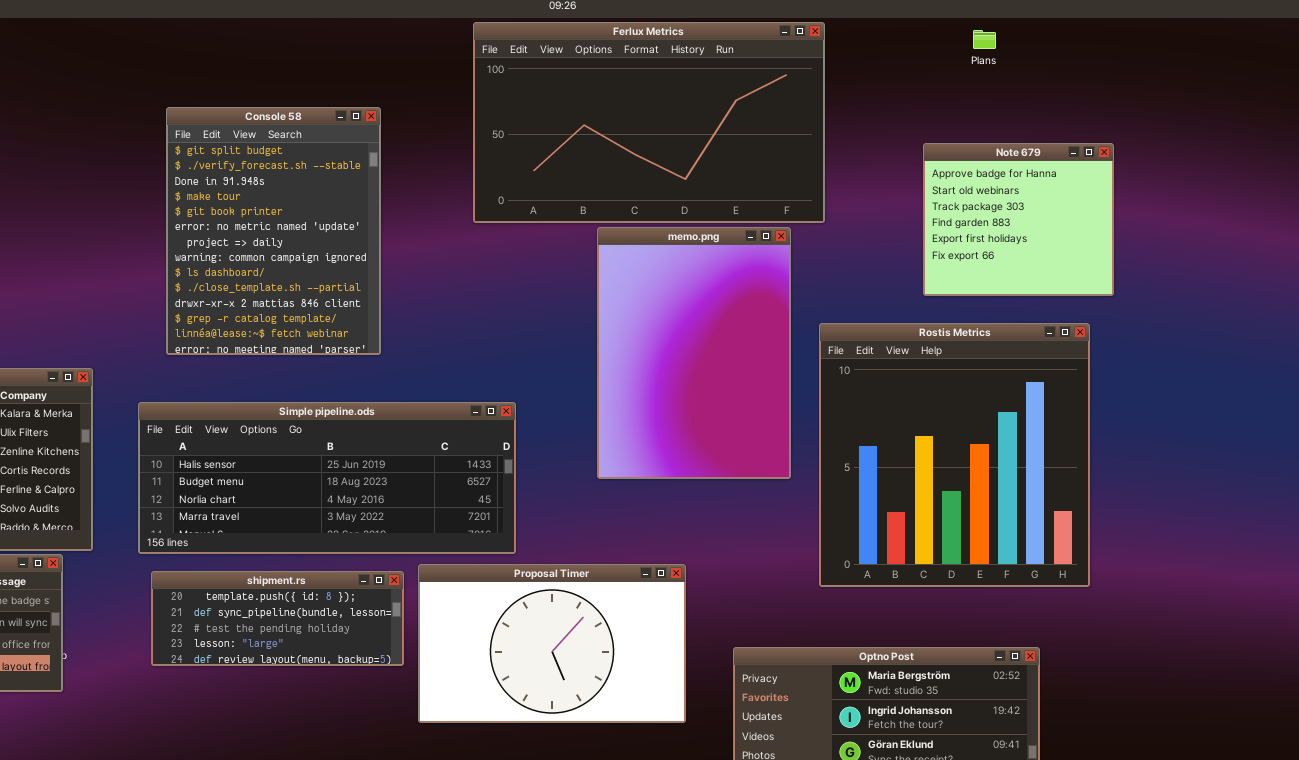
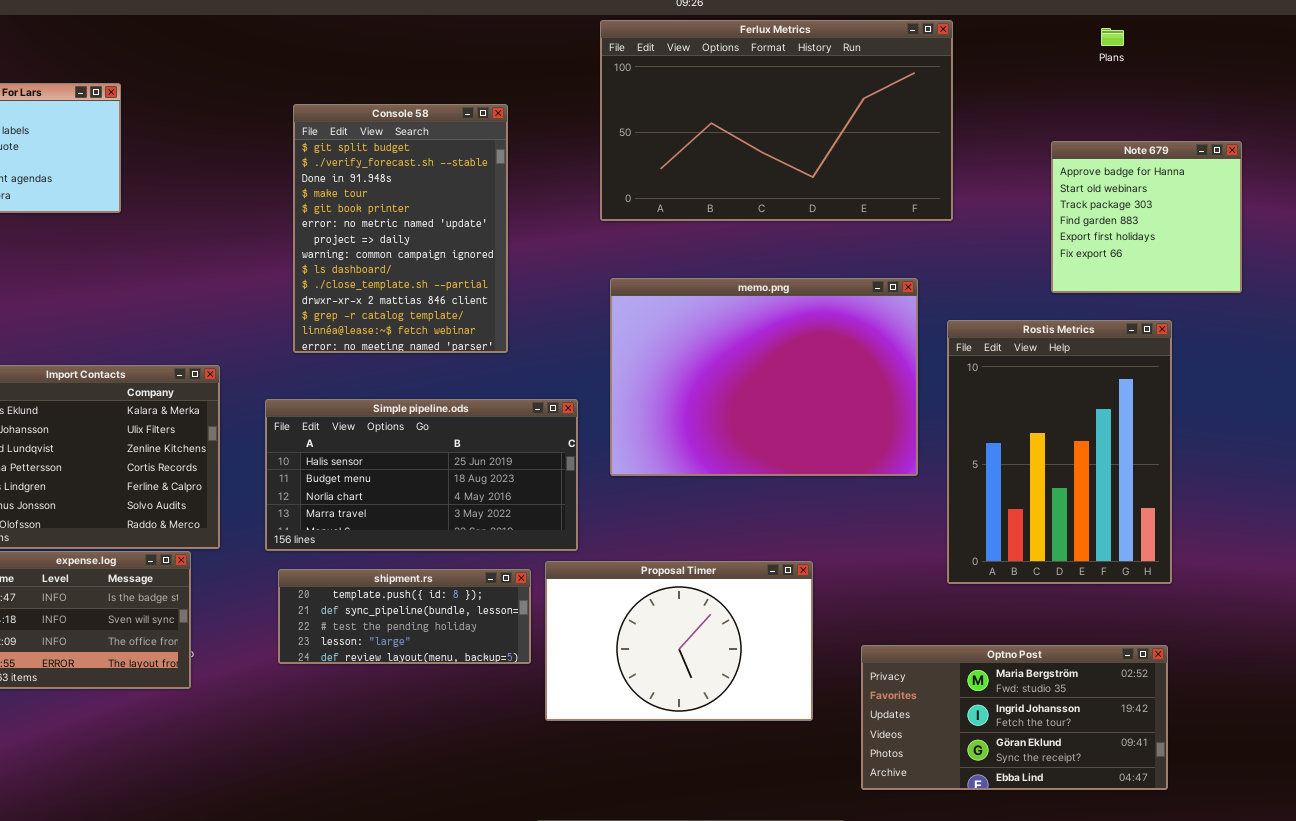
memo.png: [597,227,791,479] -> [610,278,918,476], resized
Rostis Metrics: [819,323,1090,587] -> [947,320,1172,584], resized
Simple pipeline.ods: [138,402,516,554] -> [265,399,578,551], resized

